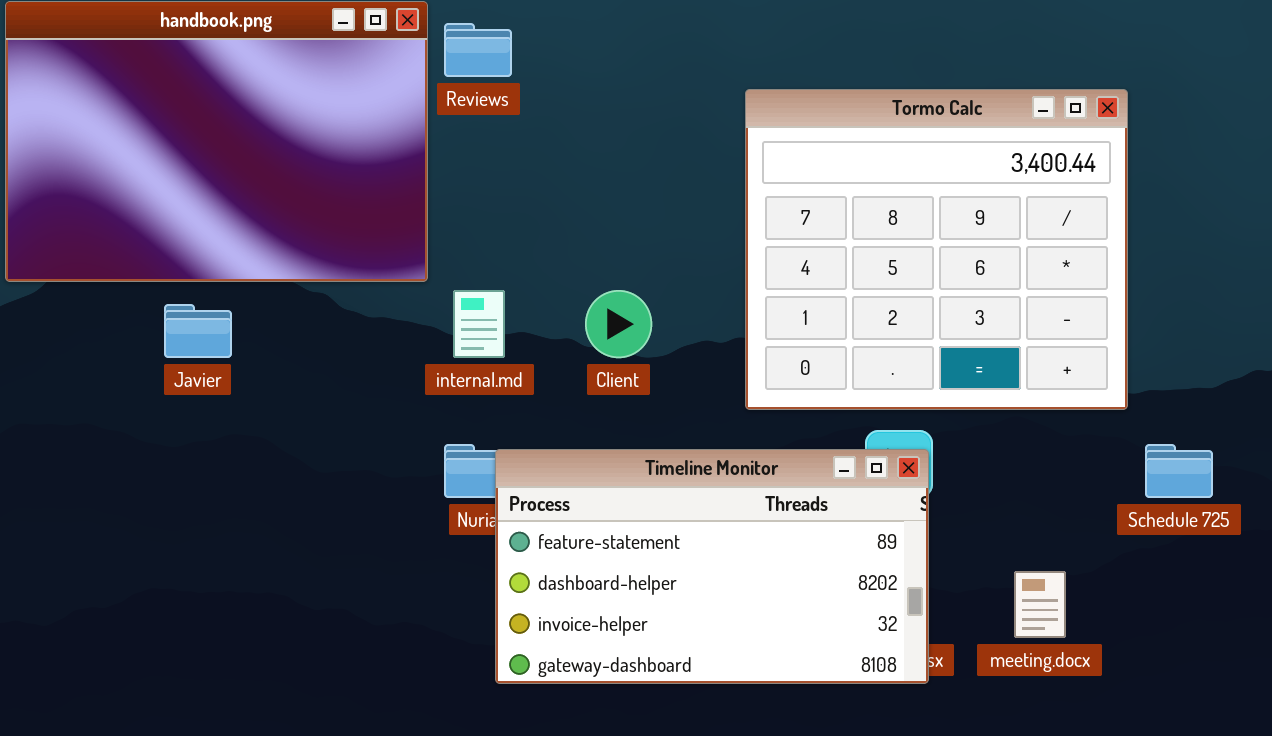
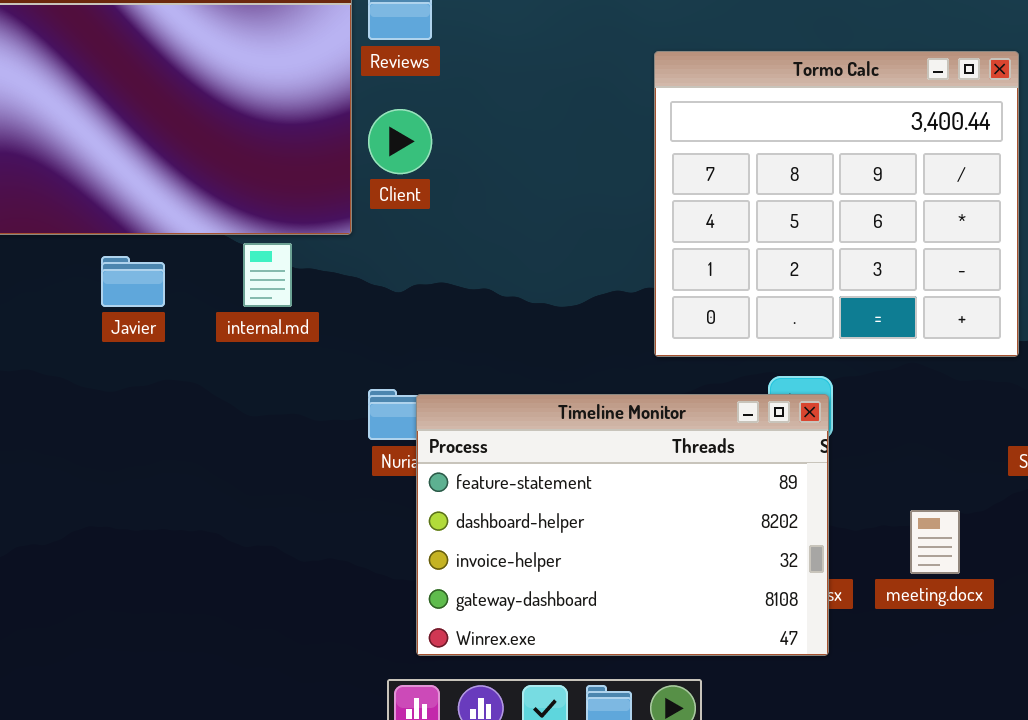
internal.md: [453,290,505,358] -> [243,243,292,307], moved
Client: [585,290,652,358] -> [368,109,432,174], moved
Timeline Monitor: [495,449,929,684] -> [416,394,829,656], resized

